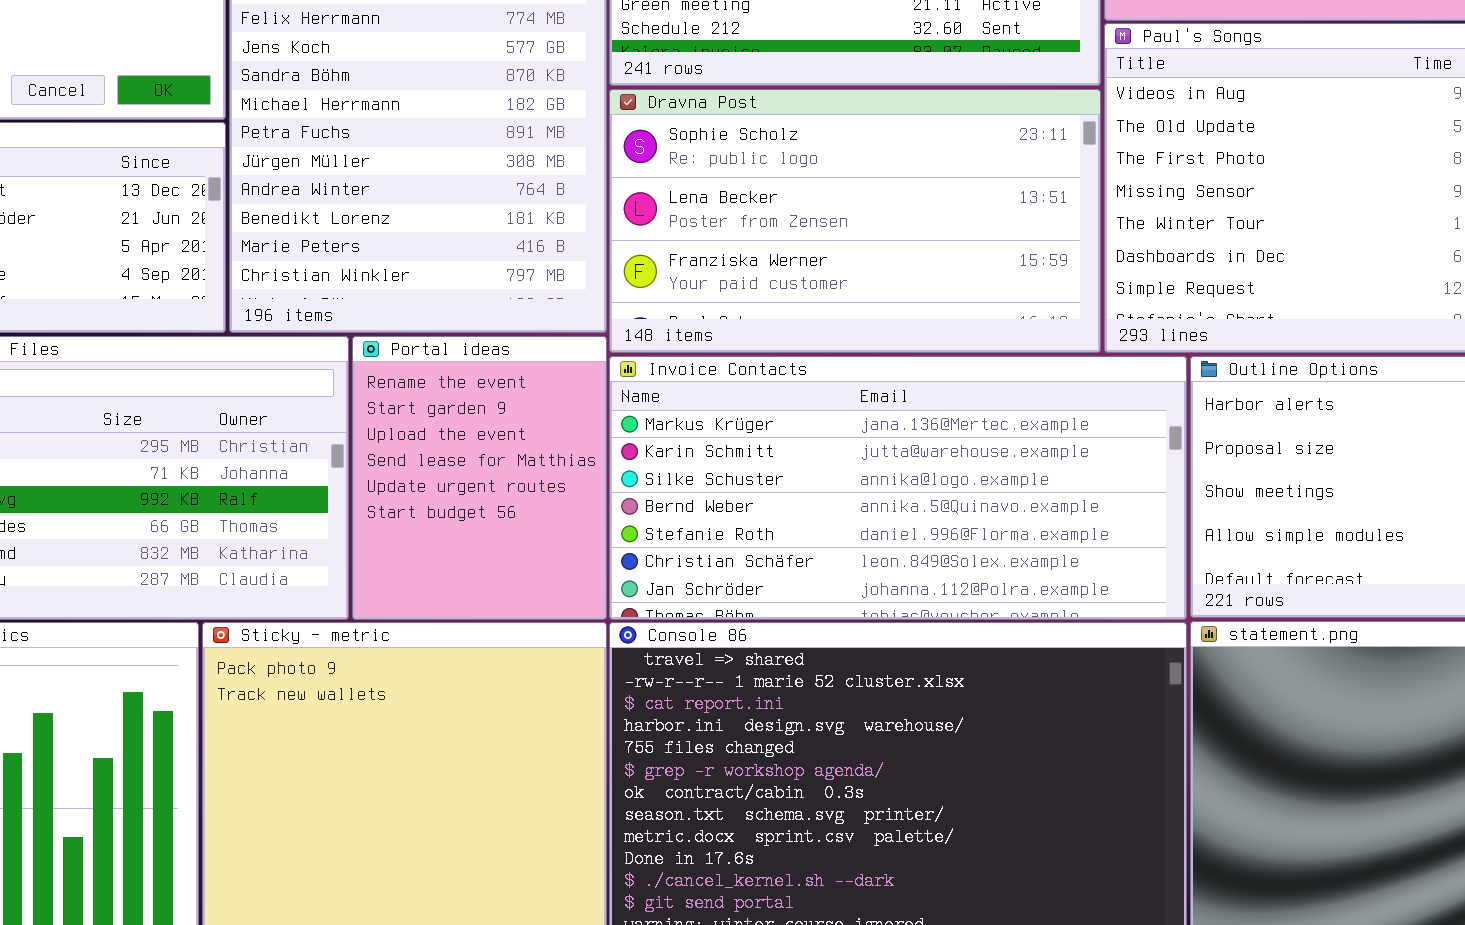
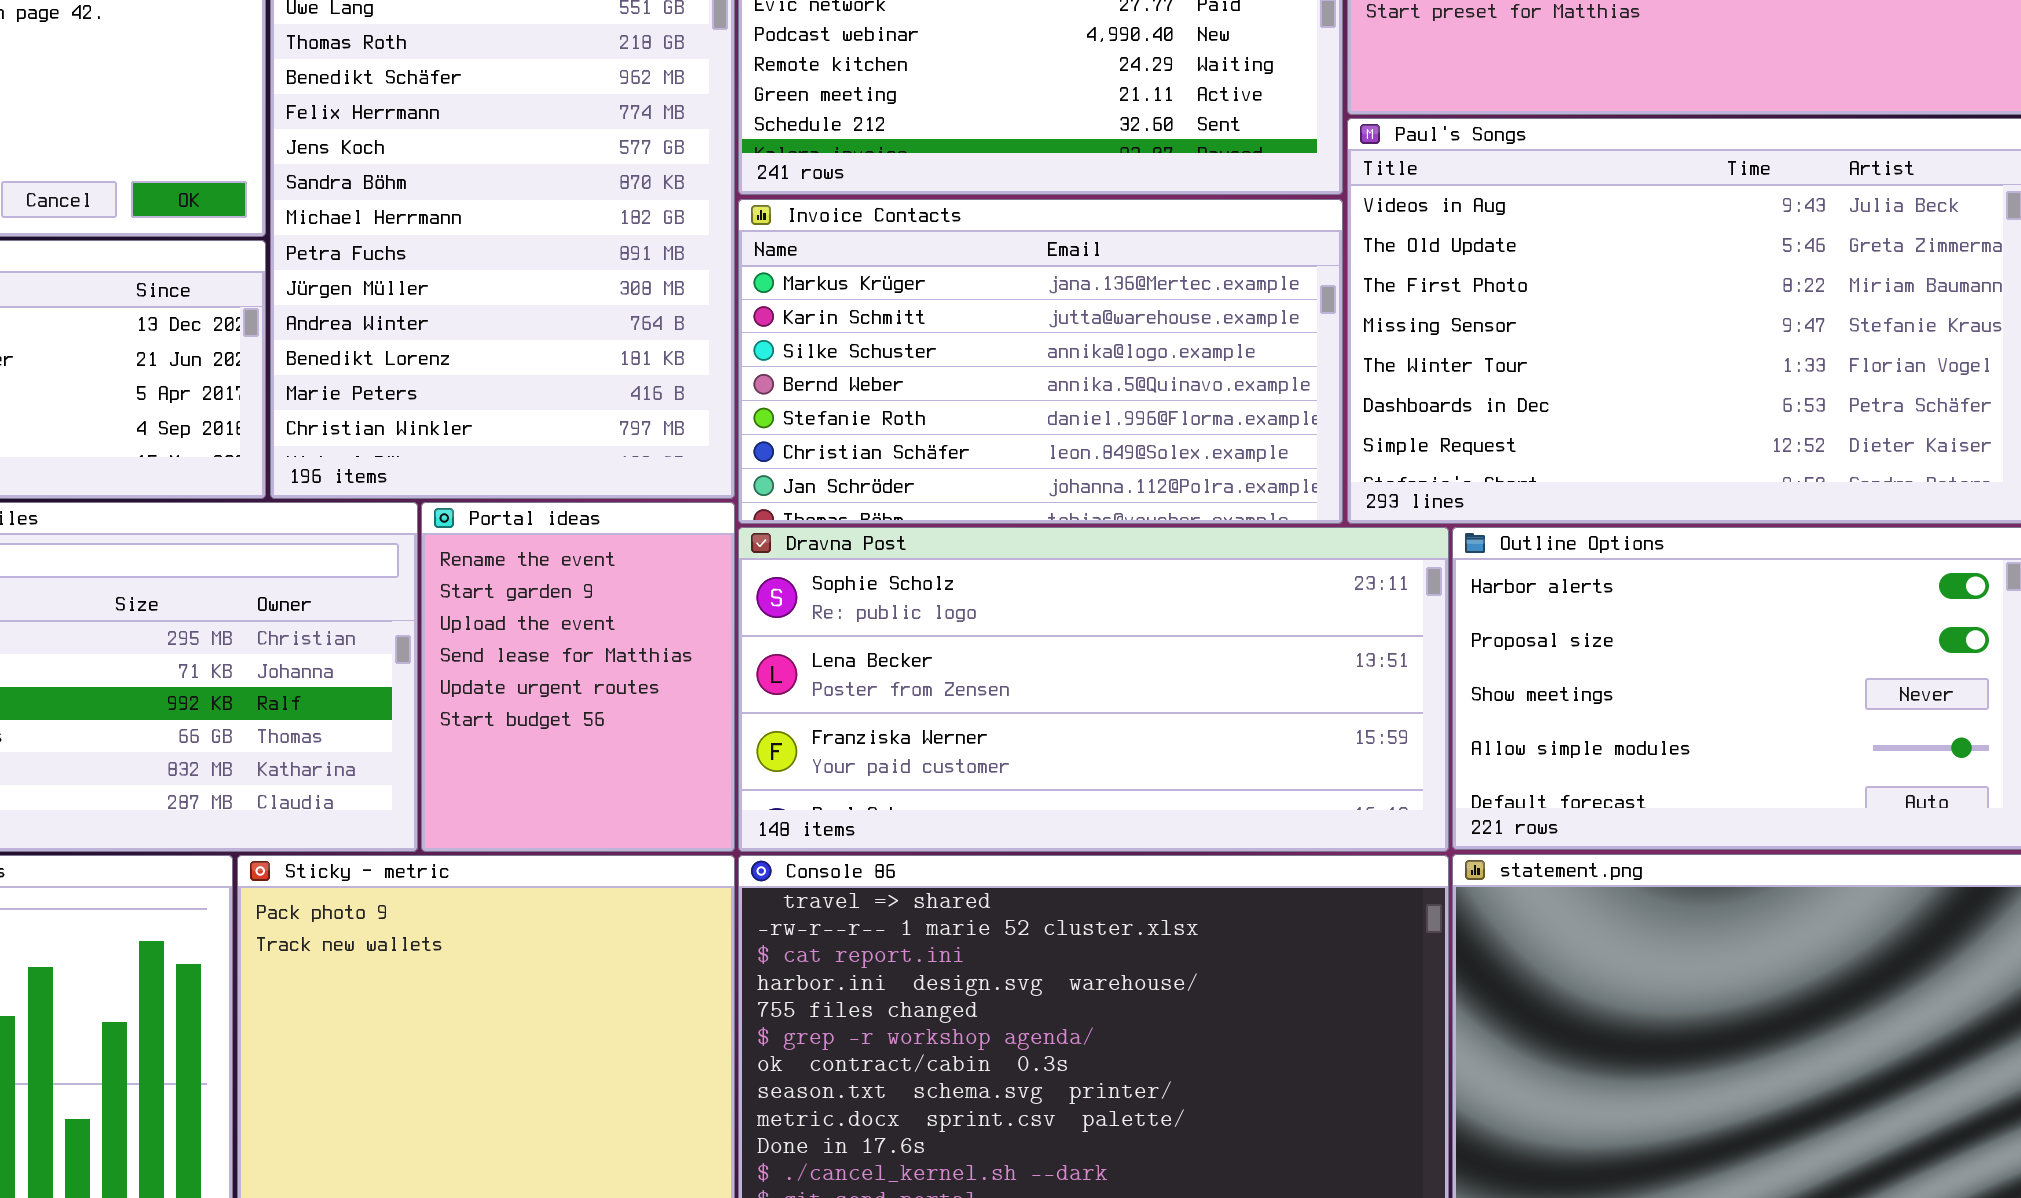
Dravna Post: [609,89,1101,353] -> [738,527,1449,852], moved, resized
Invoice Contacts: [609,356,1187,620] -> [738,199,1343,524], moved, resized

